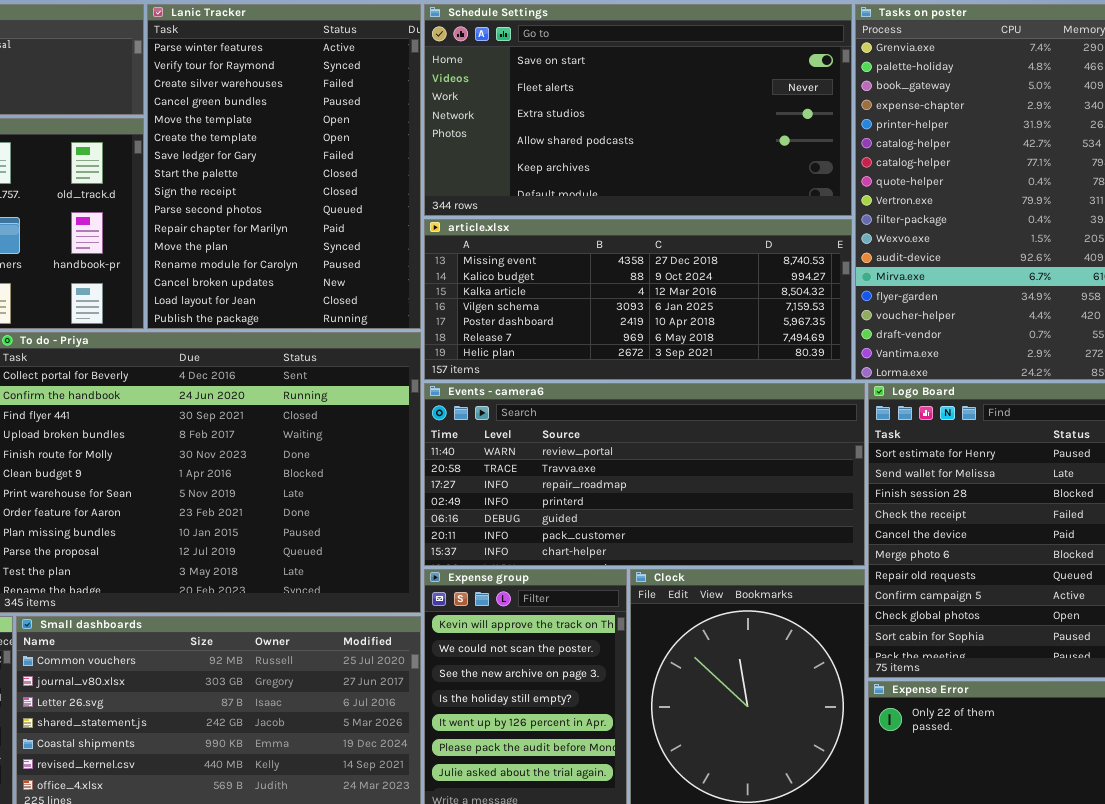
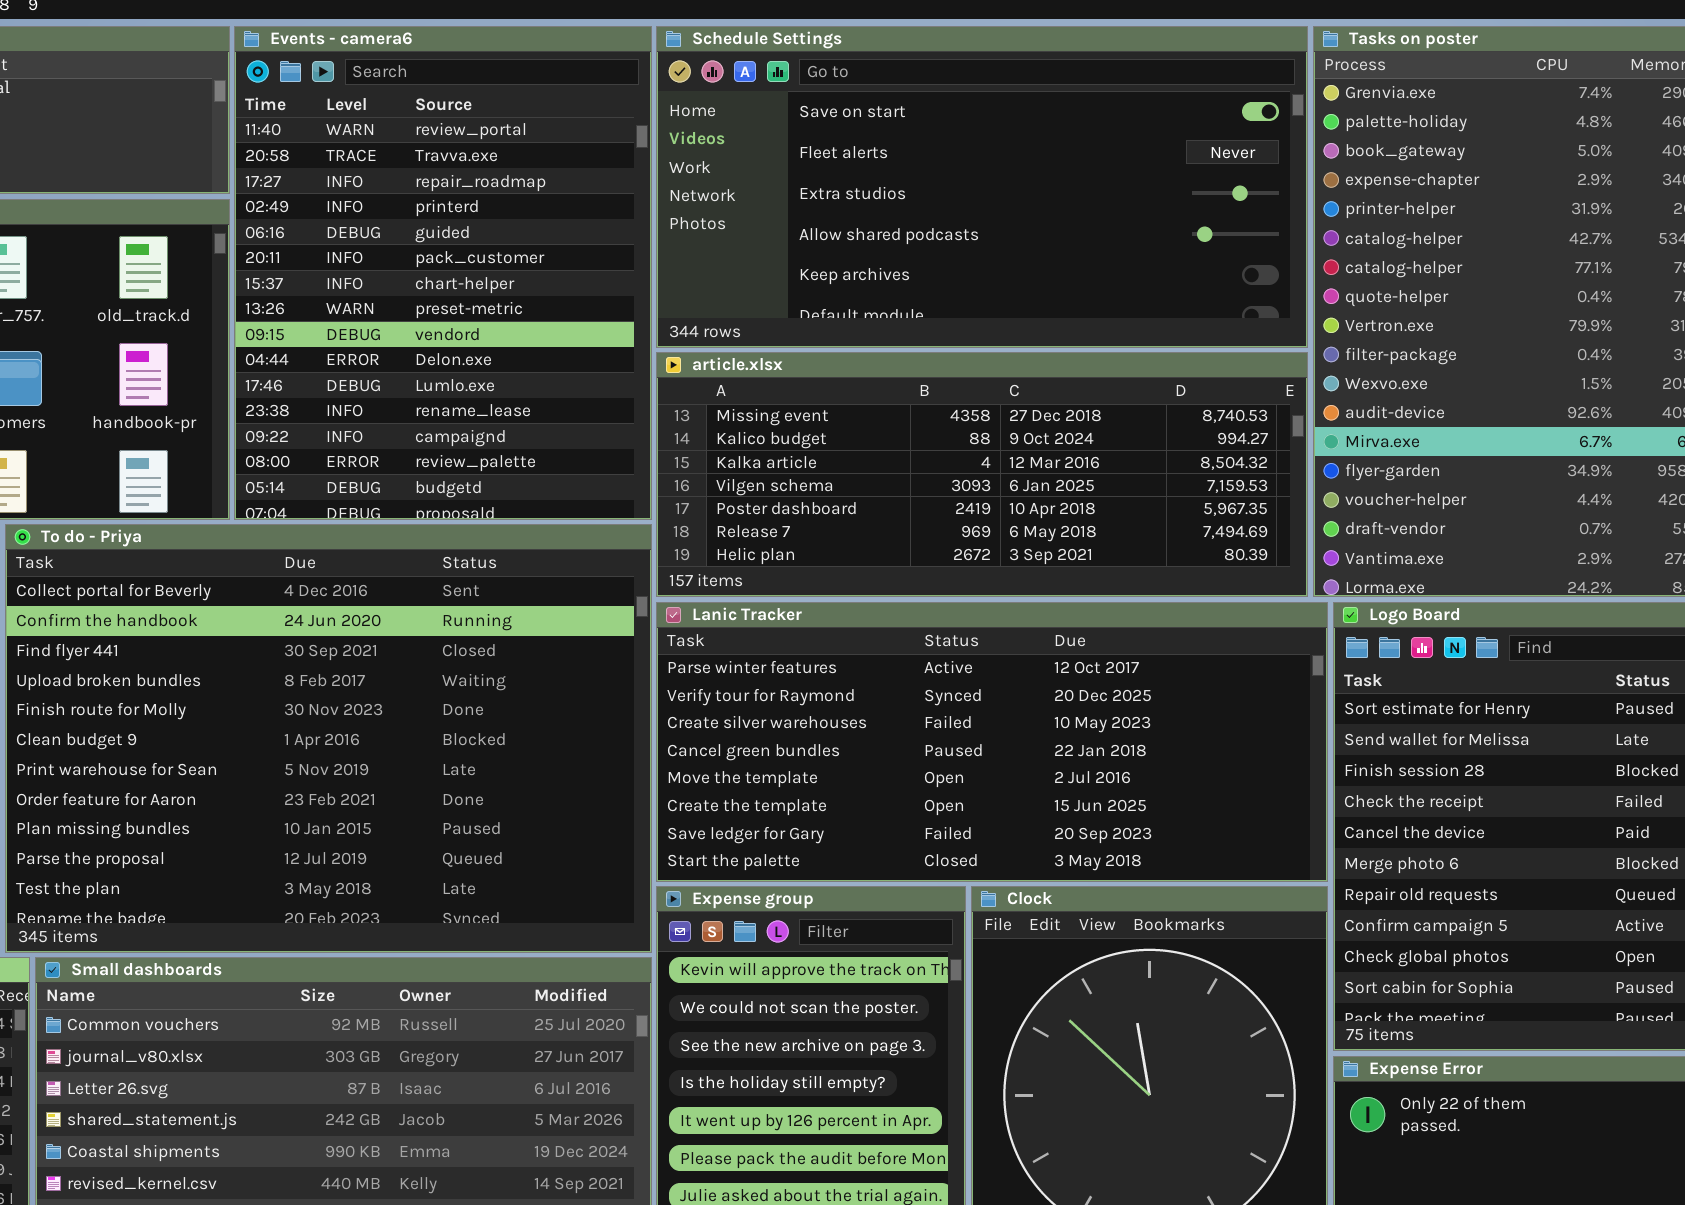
Lanic Tracker: [147,4,421,329] -> [656,602,1328,882], moved, resized
Events - camera6: [424,383,865,566] -> [234,26,652,520], moved, resized

